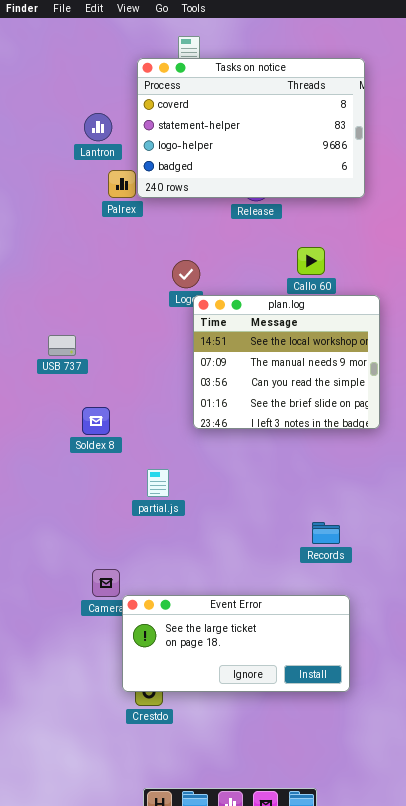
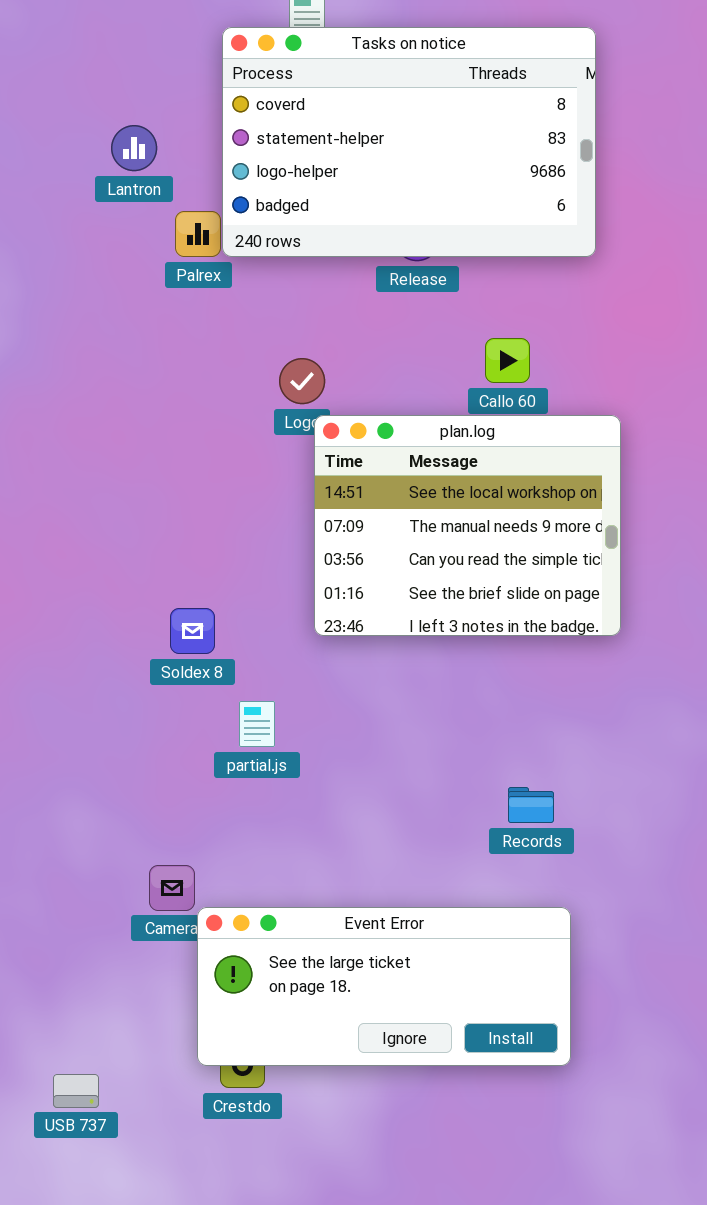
Lantron: [84,113,112,141] -> [111,125,157,171], moved
USB 737: [48,335,76,356] -> [53,1074,99,1108], moved
Soldex 8: [82,407,110,435] -> [170,608,215,654], moved

